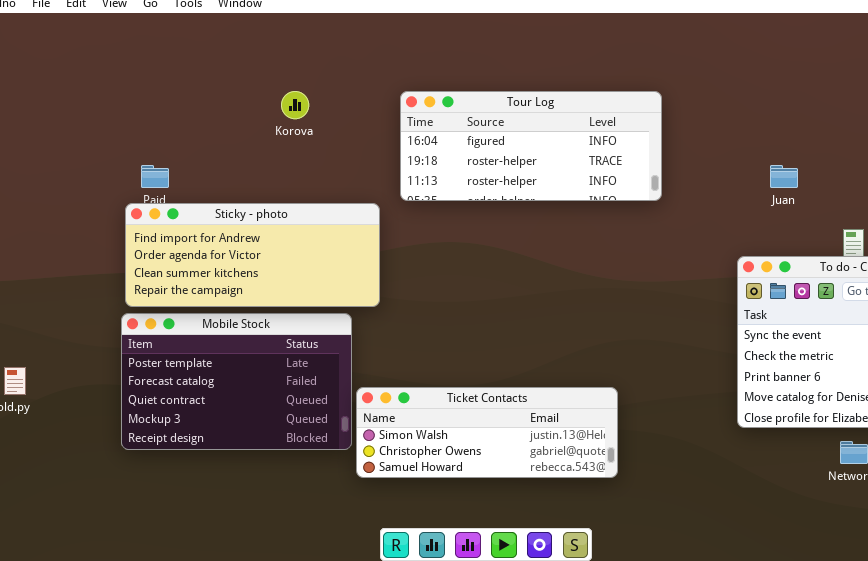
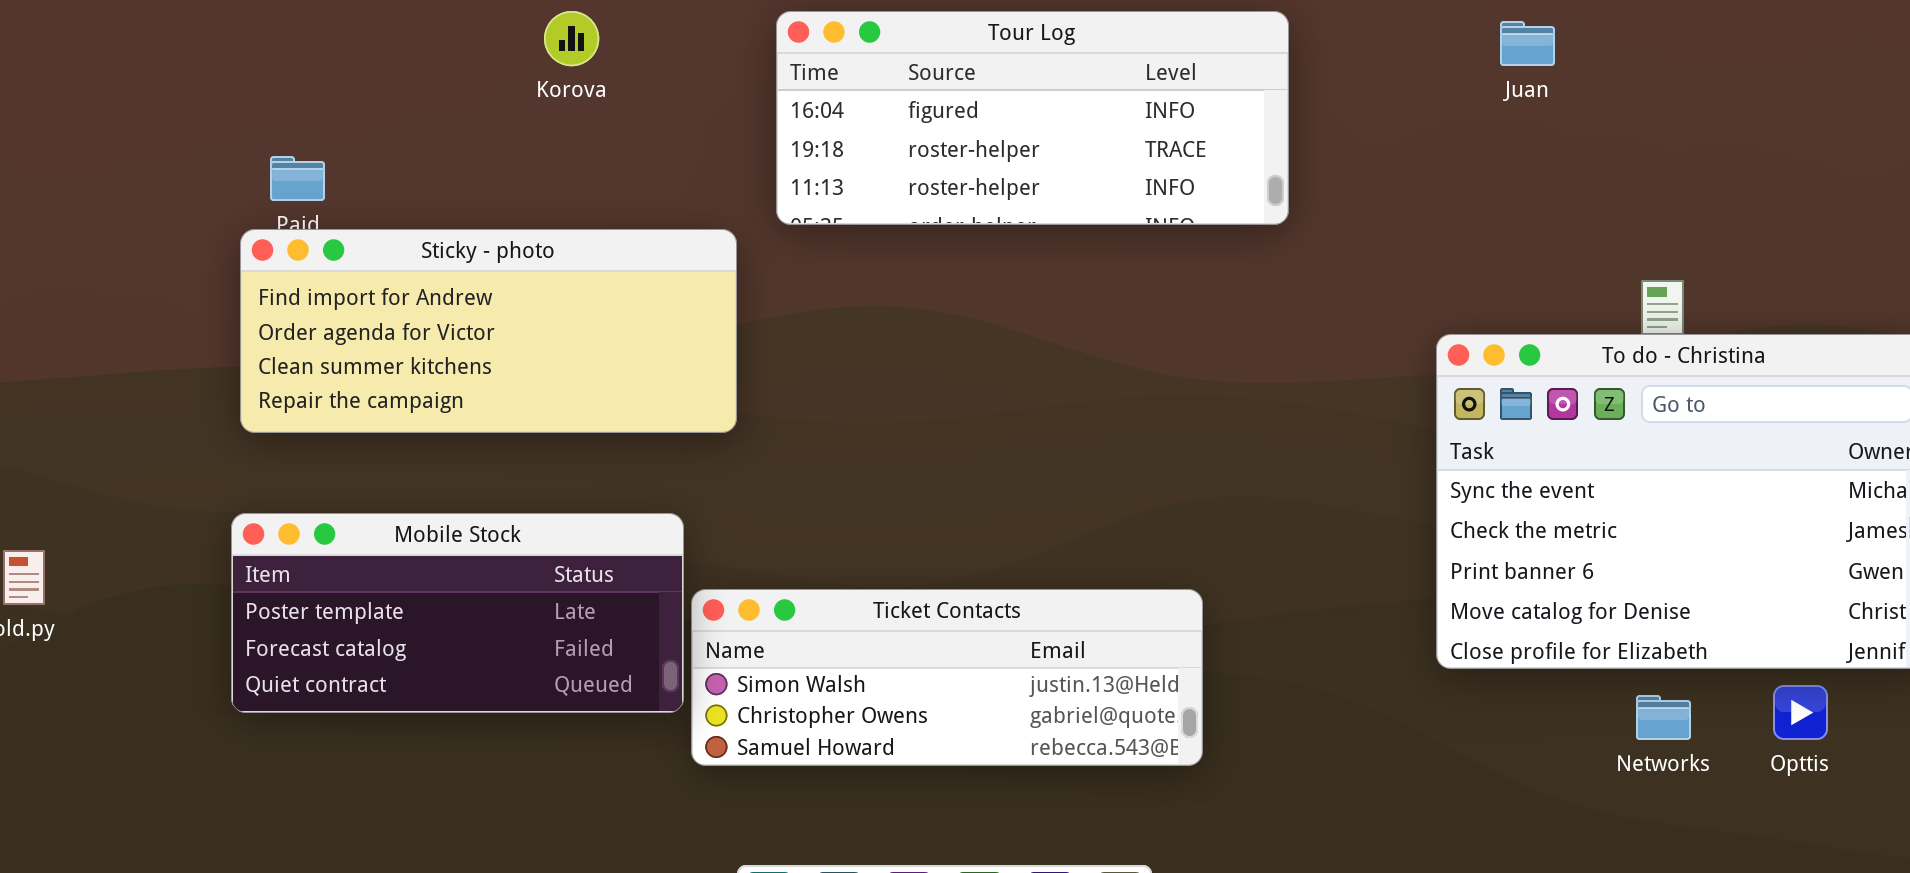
Juan: [770,165,798,188] -> [1500,21,1555,66], moved
Mobile Stock: [121,313,352,450] -> [231,513,684,713], resized

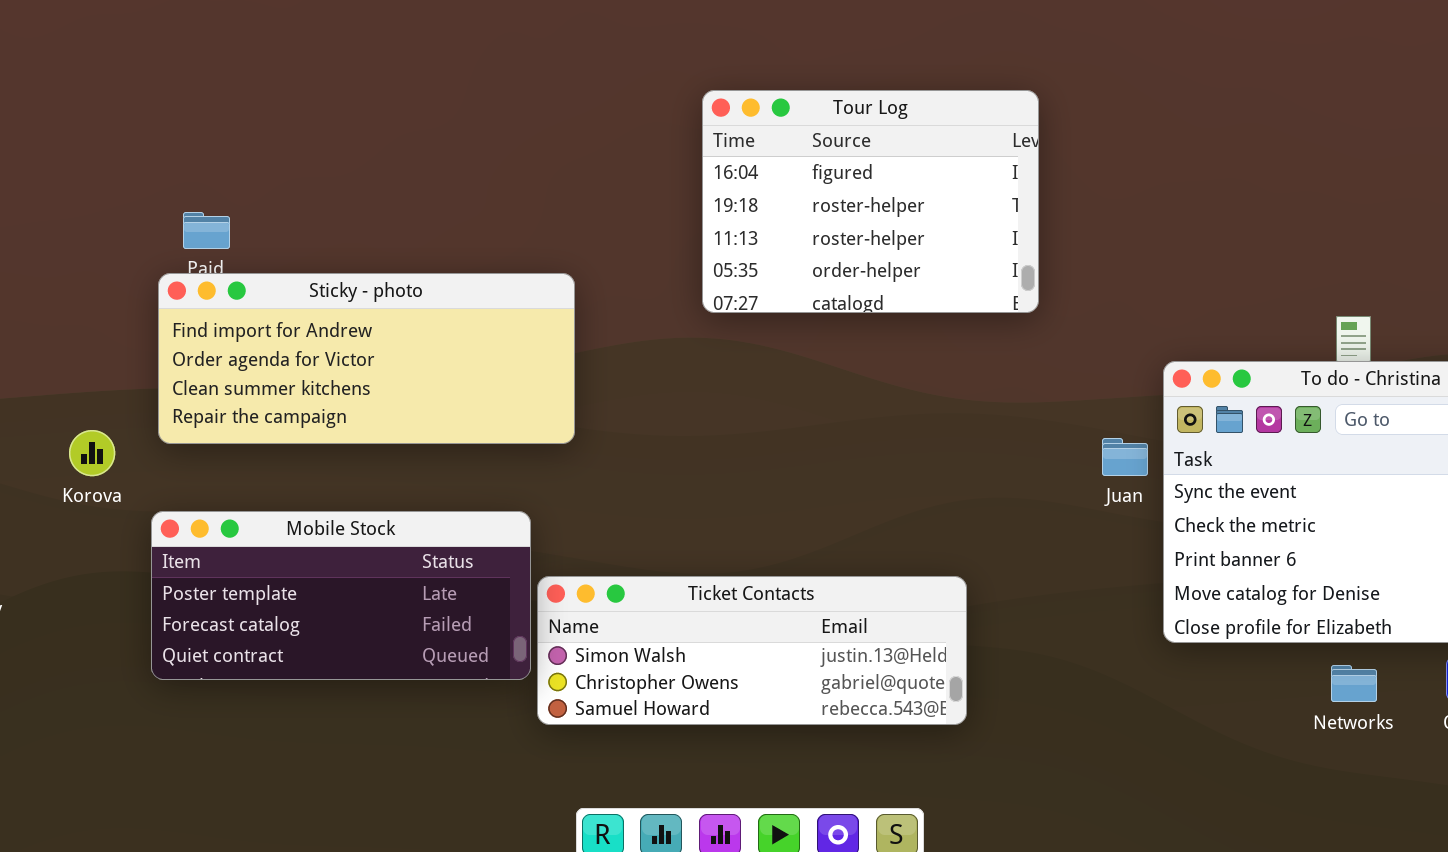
Korova: [544,11,599,66] -> [69,430,115,476], moved
Tour Log: [776,11,1289,225] -> [702,90,1039,313], resized
Juan: [1500,21,1555,66] -> [1102,438,1148,476], moved

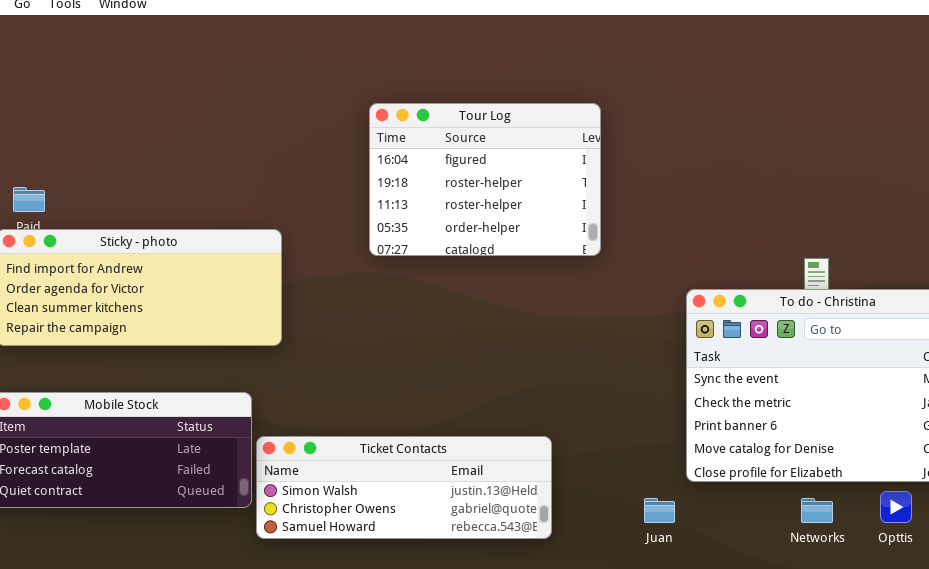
Juan: [1102,438,1148,476] -> [644,498,675,523], moved

